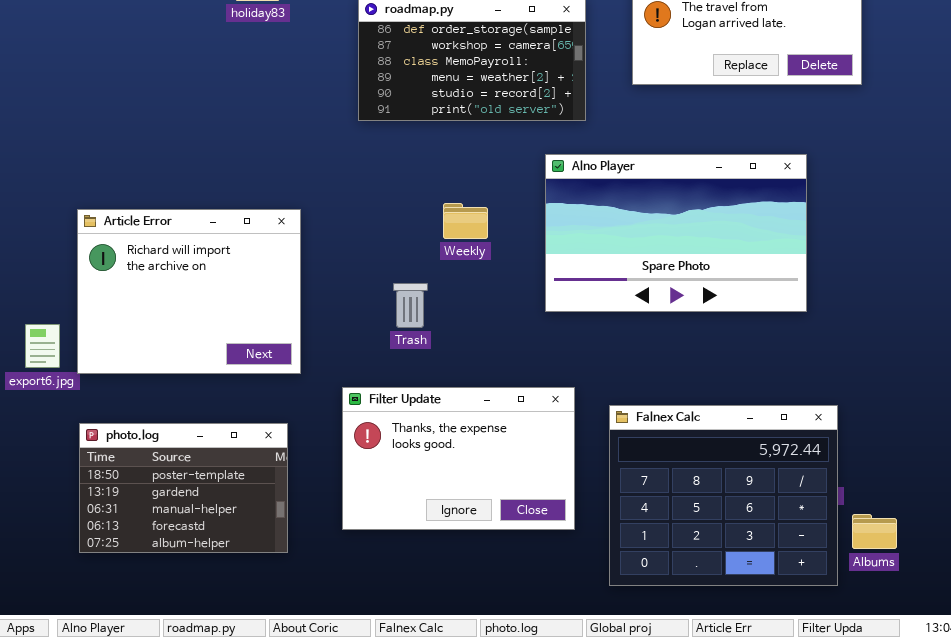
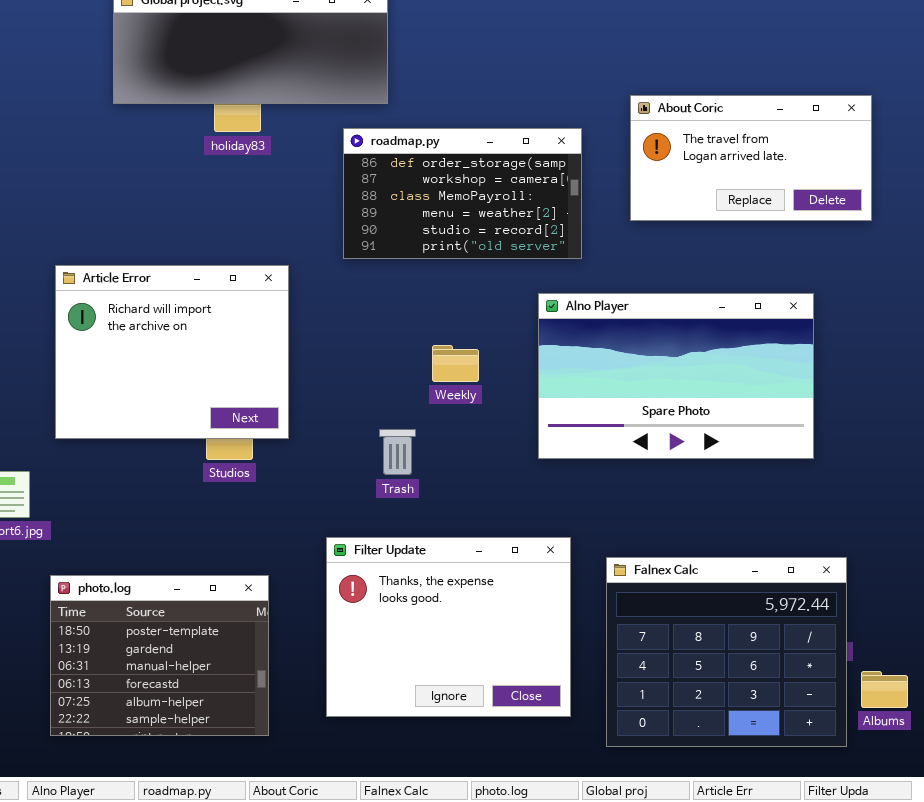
Article Error: [77,209,301,374] -> [55,265,289,439], moved
Filter Update: [342,387,575,530] -> [326,537,571,717], resized
photo.log: [79,423,288,553] -> [50,575,269,736], resized

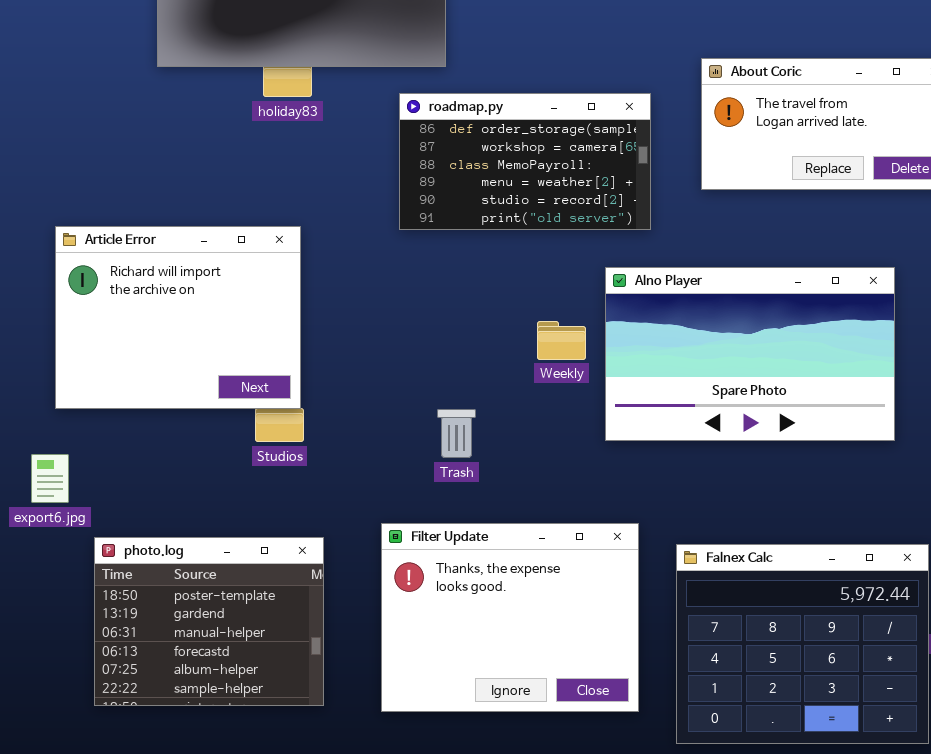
Article Error: [55,265,289,439] -> [55,226,301,409], moved
Weekly: [432,345,479,382] -> [537,321,586,360], moved
photo.log: [50,575,269,736] -> [94,537,324,706], moved

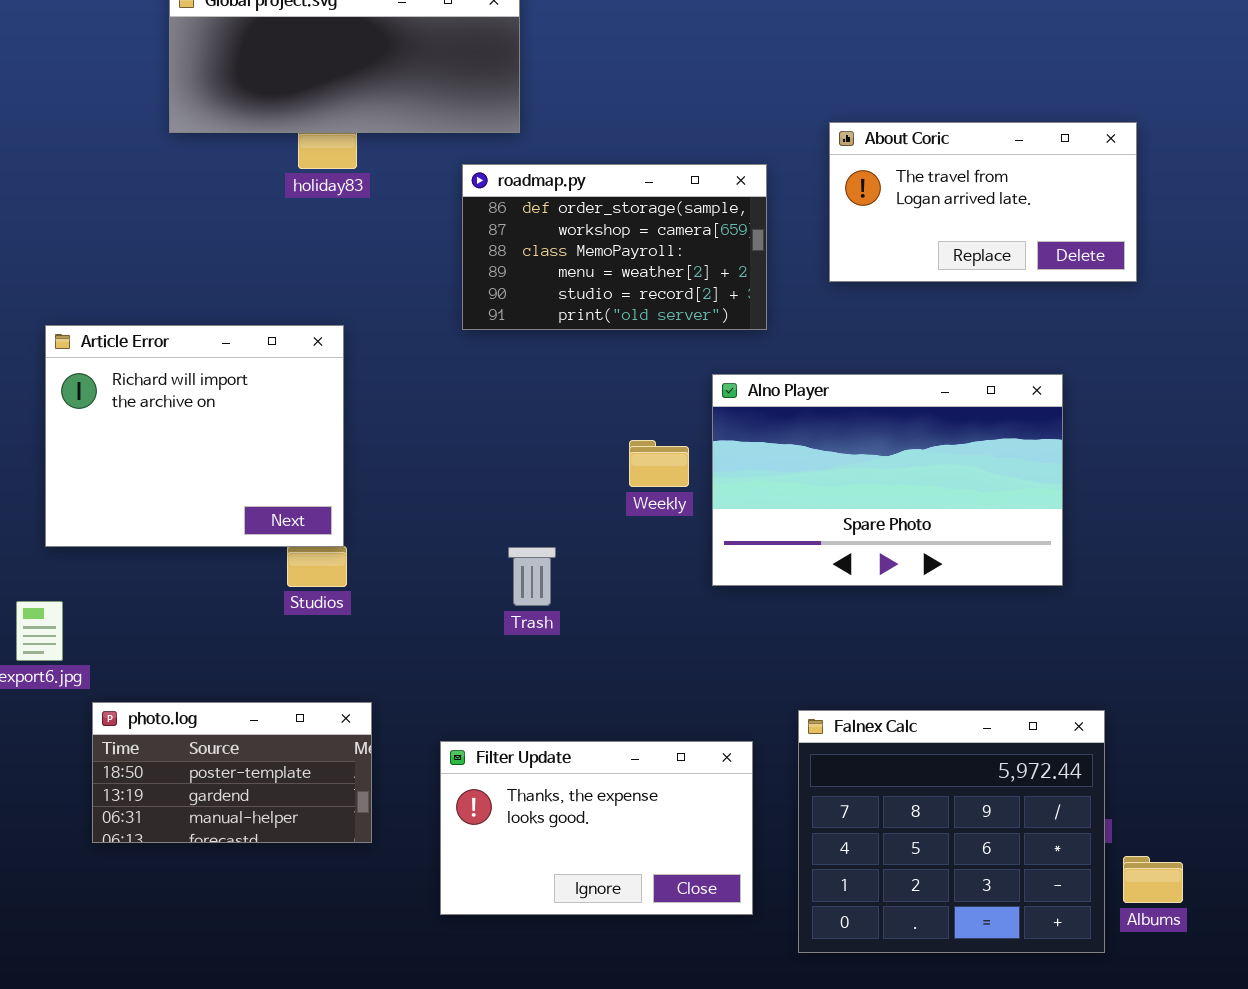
Filter Update: [381,523,639,712] -> [440,741,753,915], resized
photo.log: [94,537,324,706] -> [92,702,372,843], resized

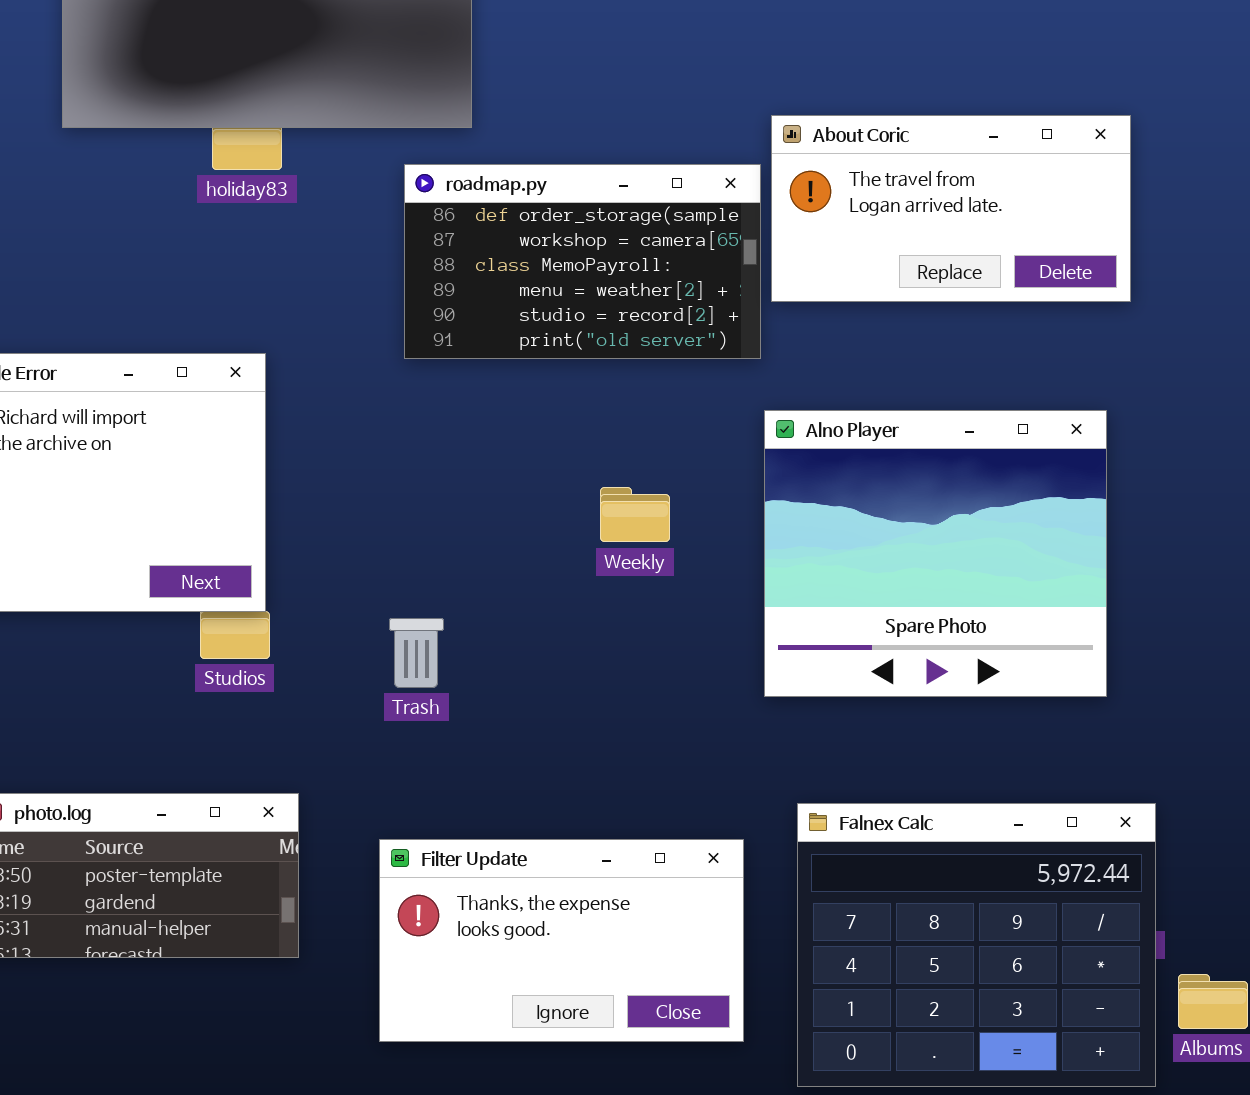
About Coric: [829,122,1137,282] -> [771,115,1131,302], moved
Alno Player: [712,374,1063,586] -> [764,410,1107,697], resized
Trash: [508,547,556,606] -> [389,618,444,688], moved

